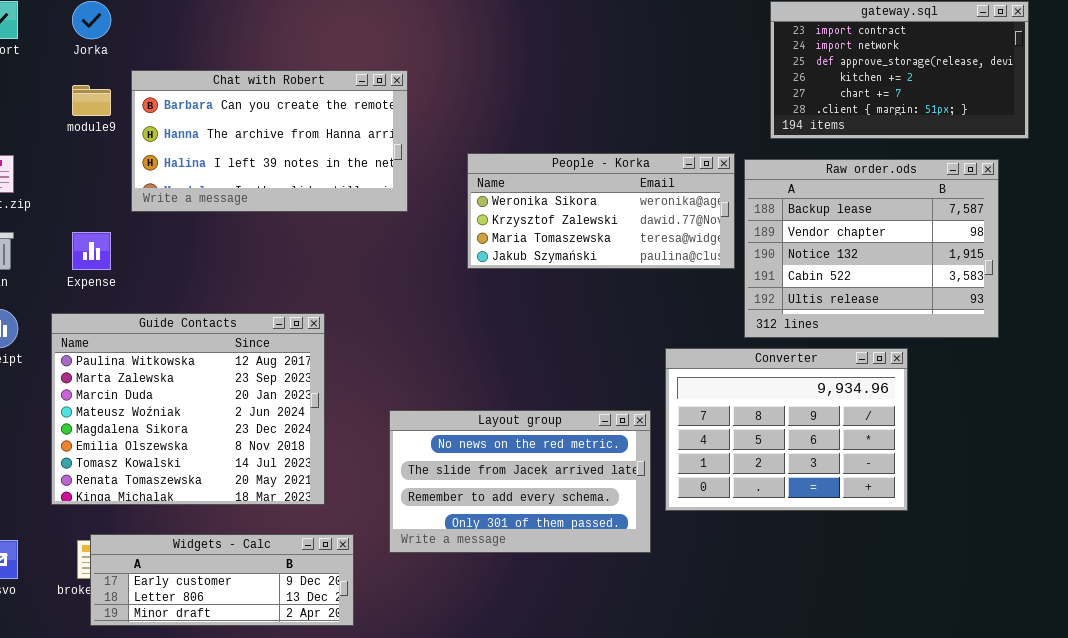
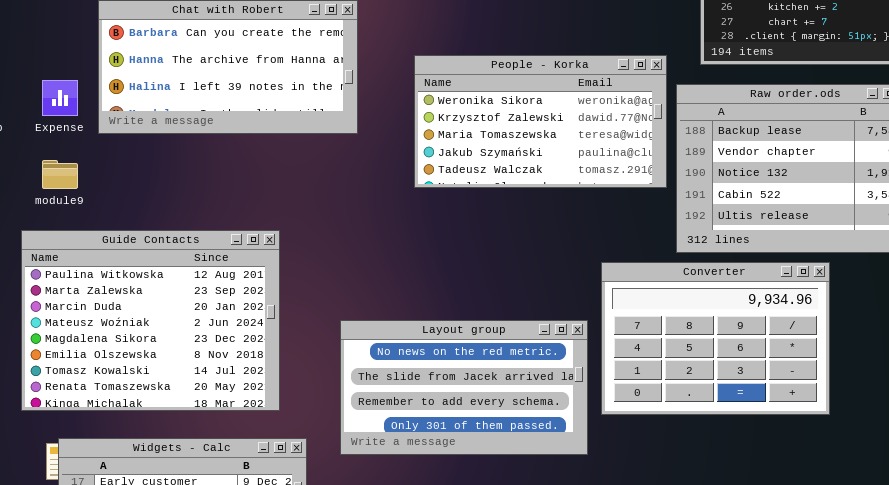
module9: [72,85,111,116] -> [42,160,78,189], moved
People - Korka: [467,153,735,269] -> [414,55,667,188], resized
Expense: [72,232,111,270] -> [42,80,78,116], moved

